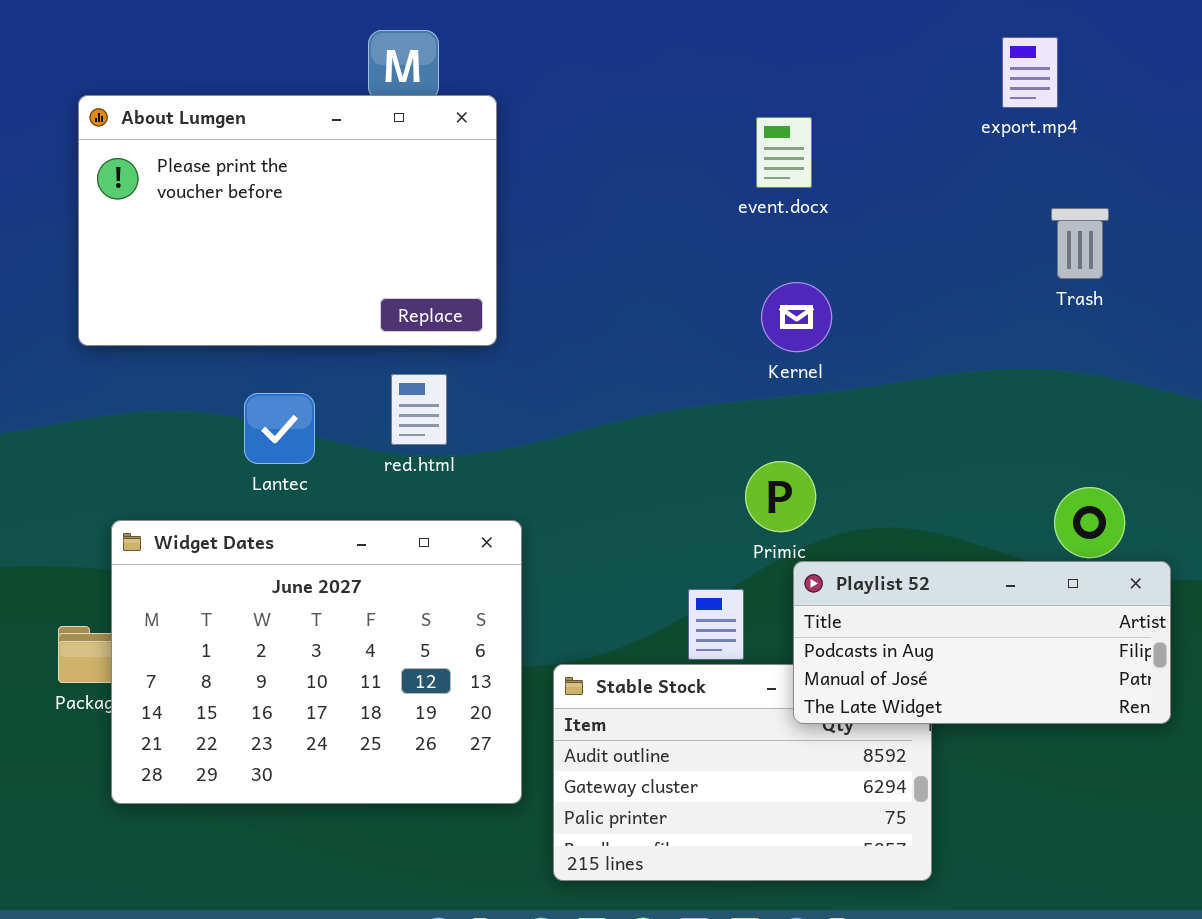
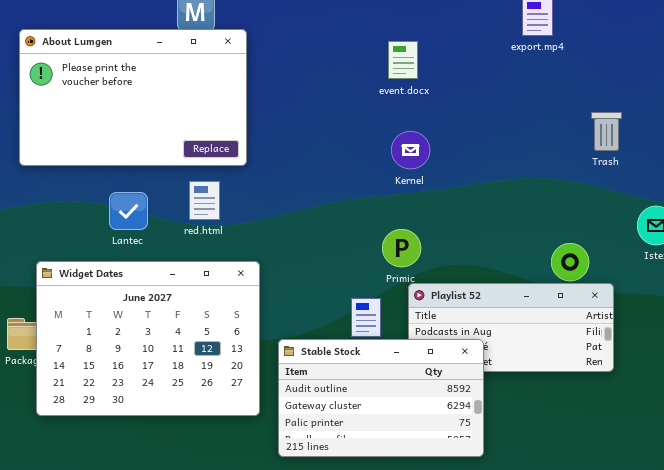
Trash: [1051,208,1109,279] -> [591,112,622,151], moved
Stable Stock: [553,664,932,881] -> [278,339,484,457], raised

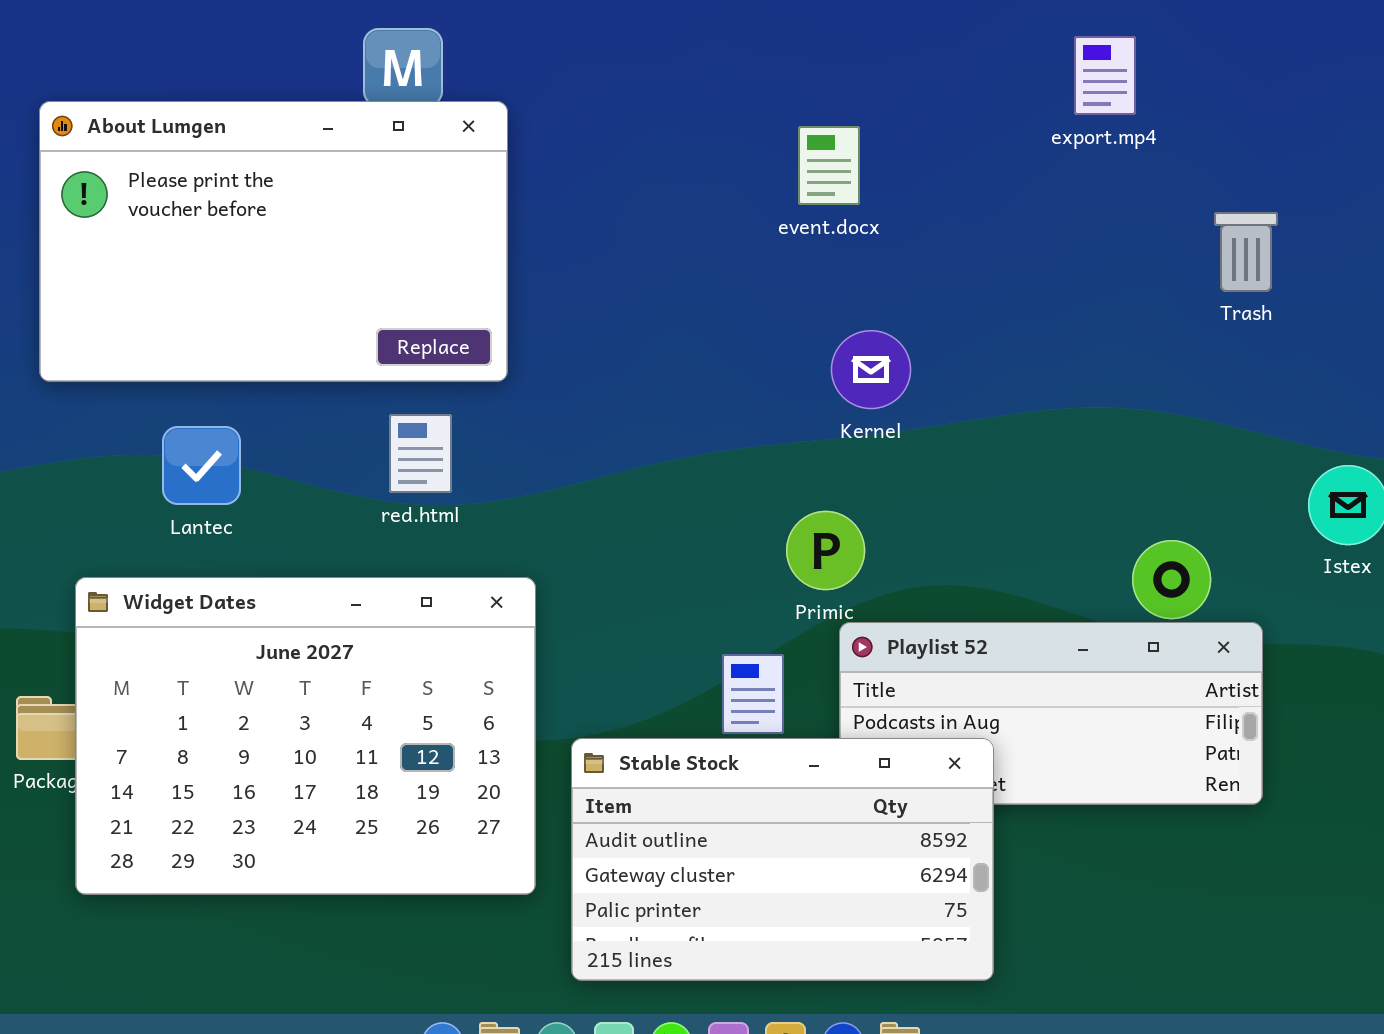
Trash: [591,112,622,151] -> [1214,212,1278,292], moved
Kernel: [391,131,430,169] -> [831,330,911,409], moved
Lantec: [109,192,148,230] -> [162,426,241,505], moved

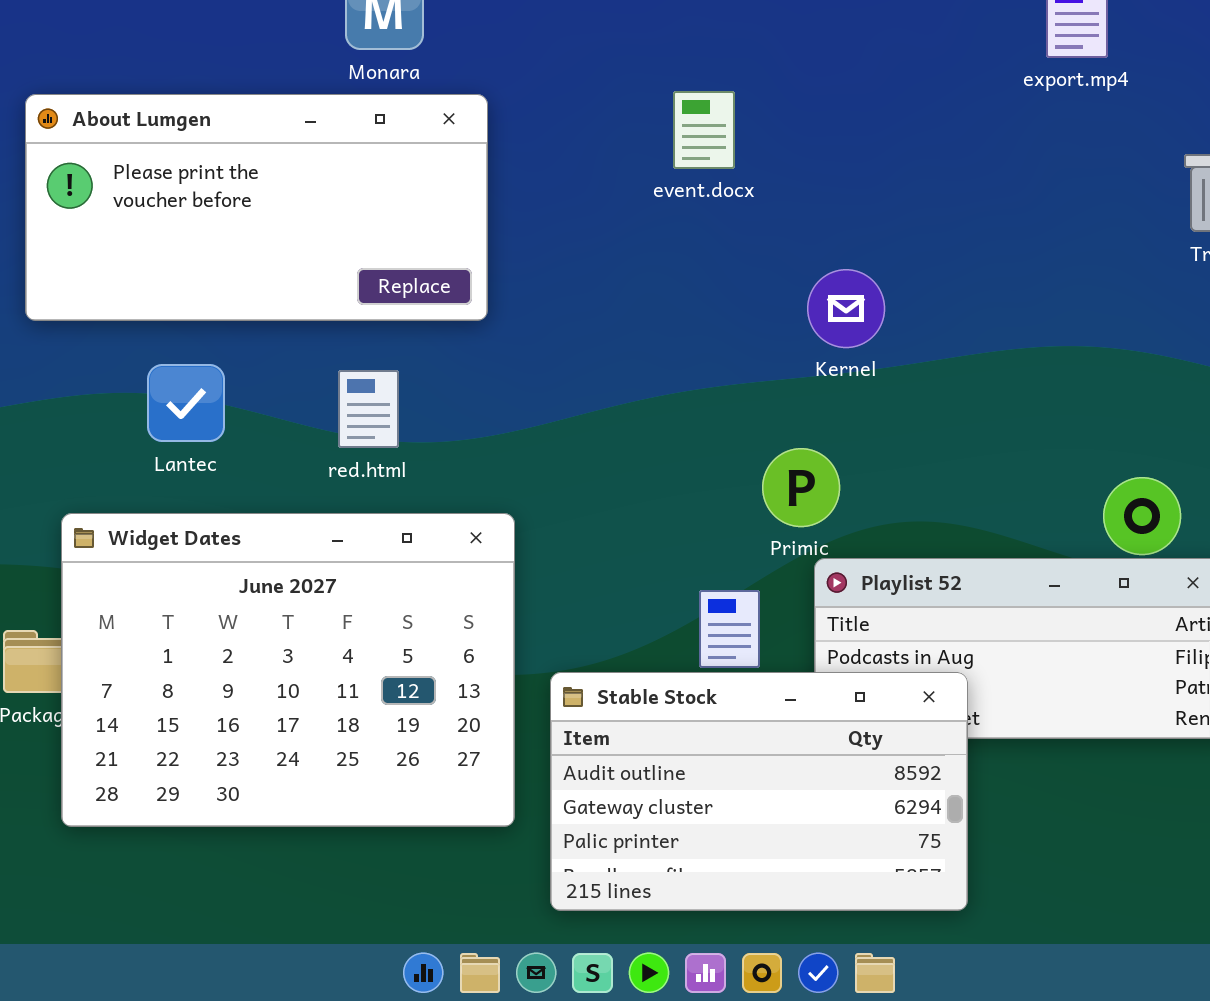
About Lumgen: [39,101,508,382] -> [25,94,488,321], resized
event.docx: [798,126,860,205] -> [673,91,735,169], moved
red.html: [389,414,452,493] -> [338,370,399,448], moved

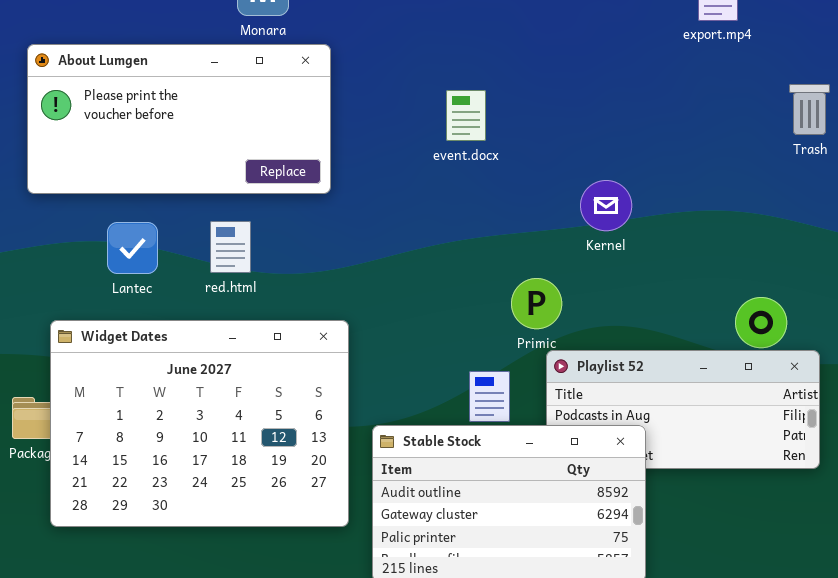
event.docx: [673,91,735,169] -> [446,90,486,141], moved
Kernel: [807,269,885,348] -> [580,180,632,231], moved
red.html: [338,370,399,448] -> [210,221,251,273], moved

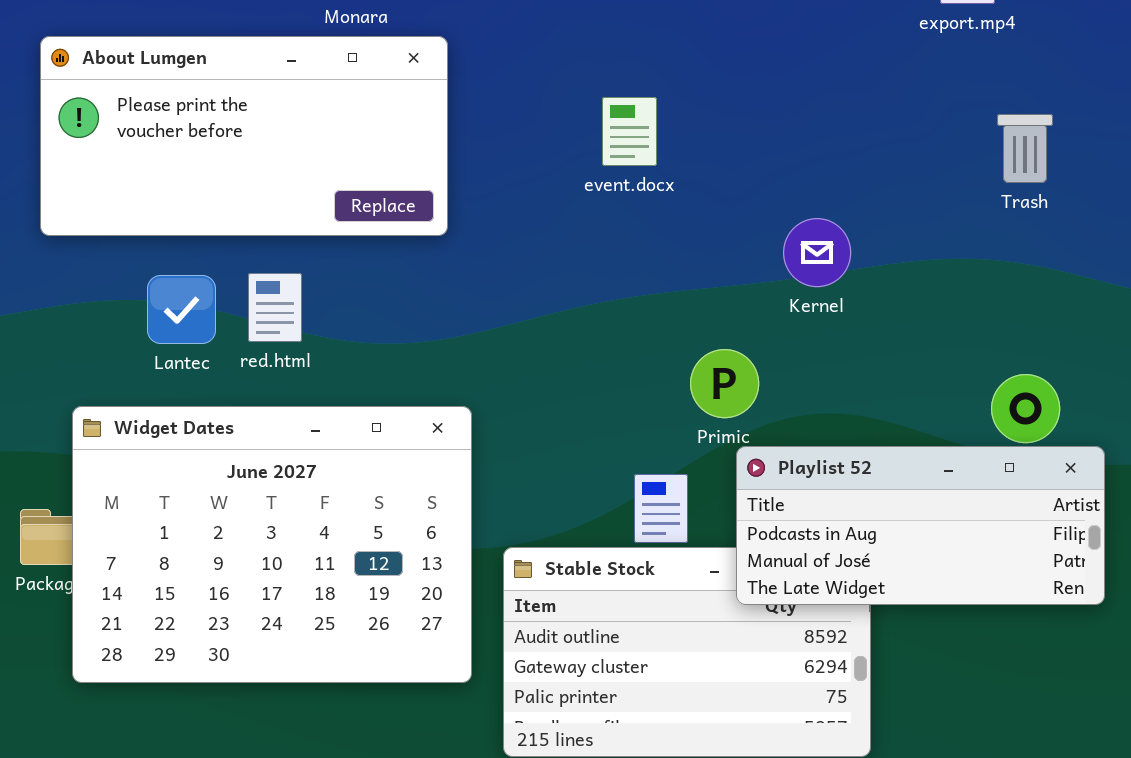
Trash: [789,84,830,135] -> [997,114,1053,183], moved
red.html: [210,221,251,273] -> [248,273,302,342], moved
Playlist 52: [546,350,820,469] -> [736,446,1105,605], raised

